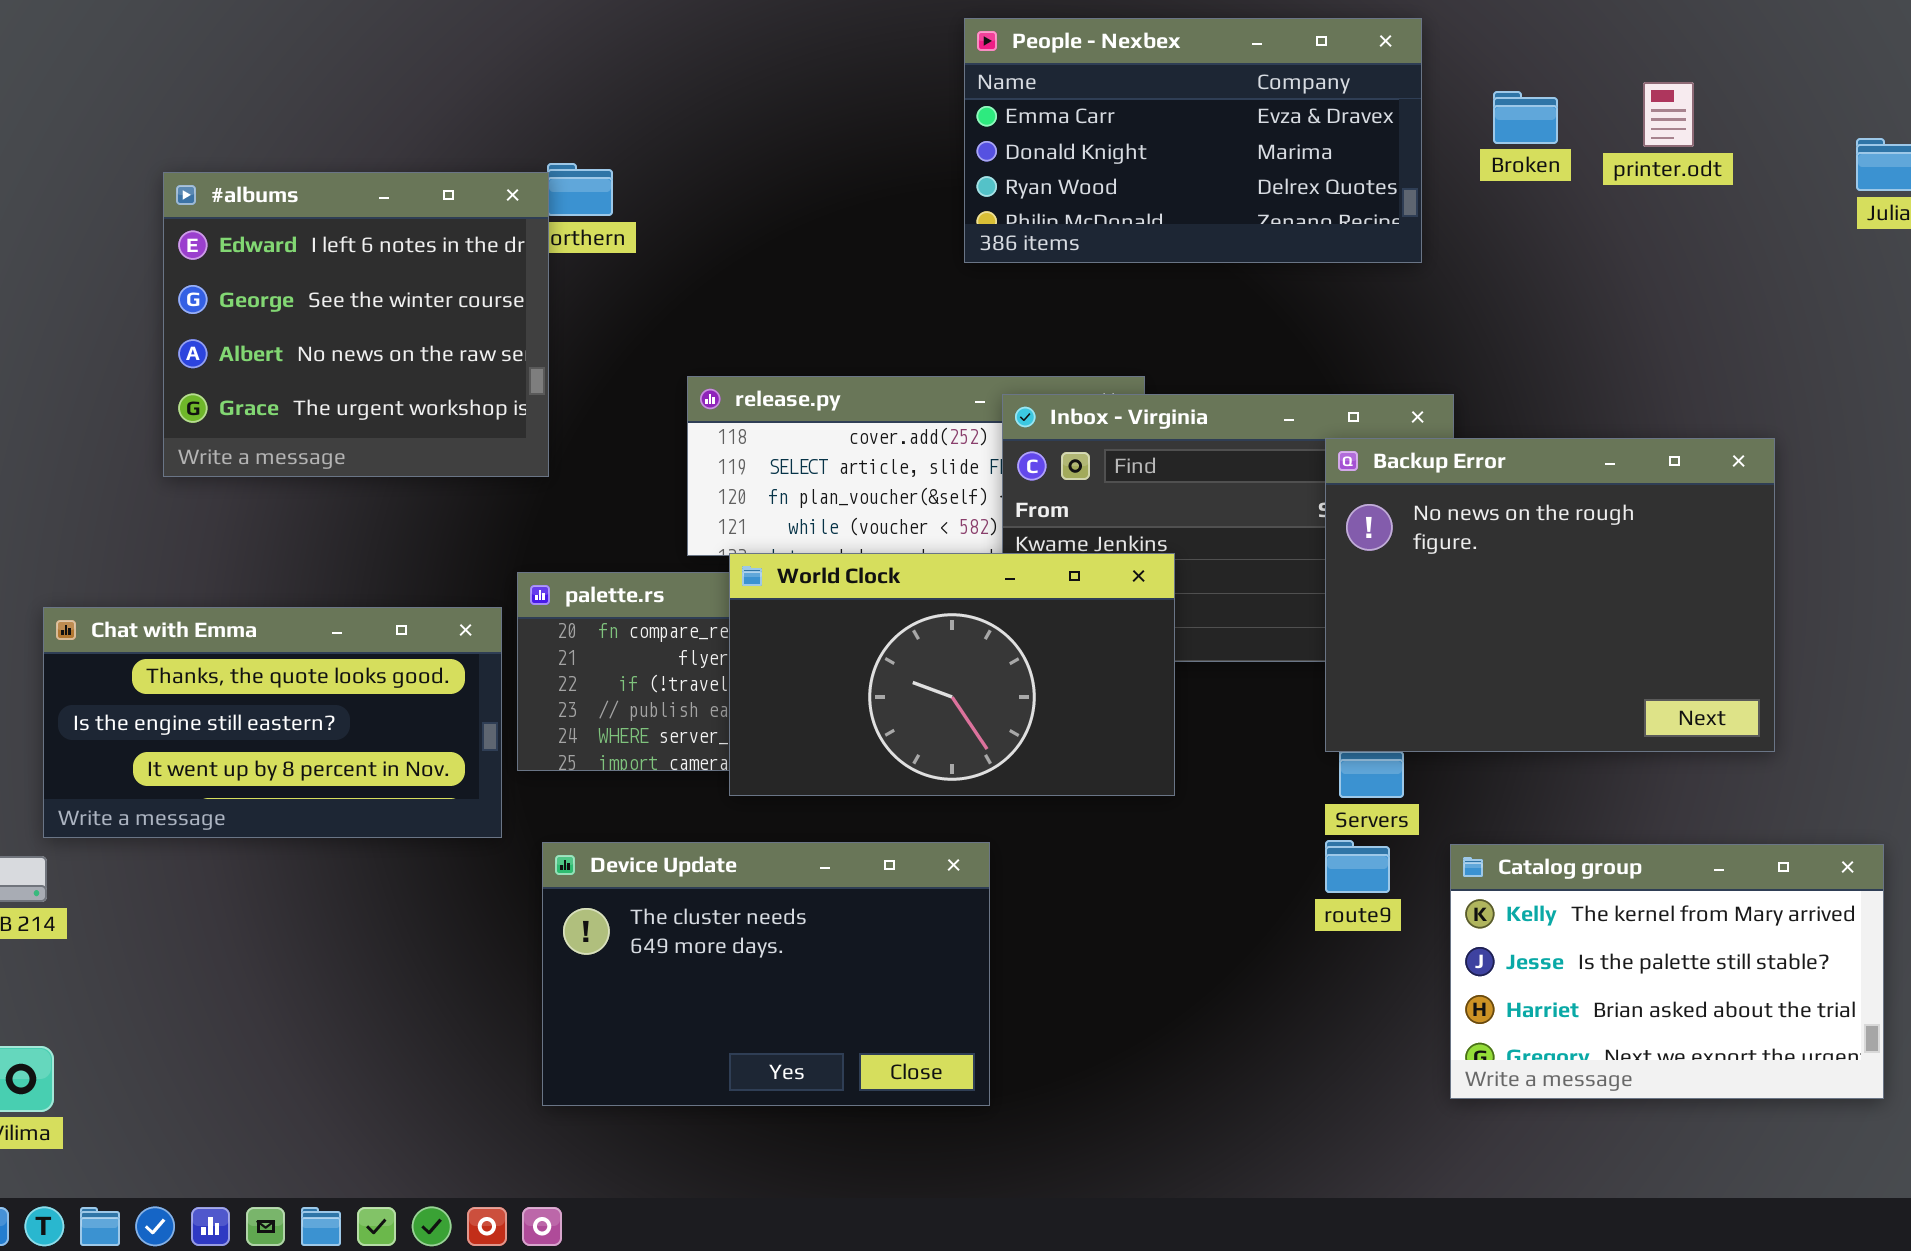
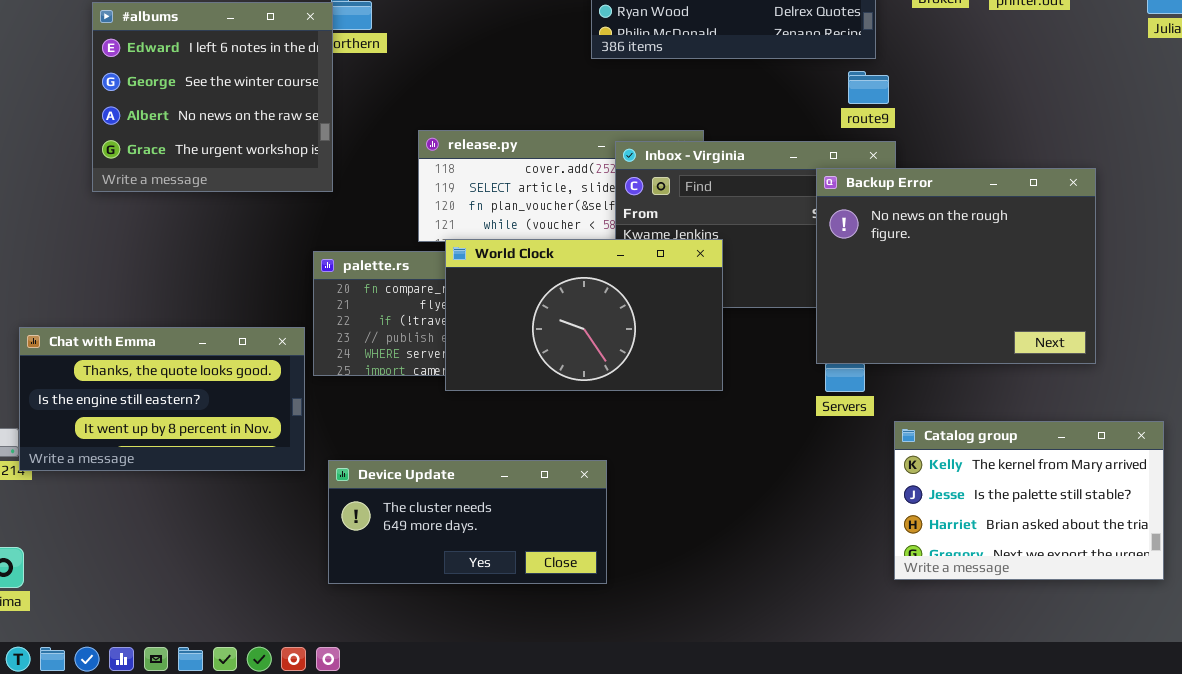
Chat with Emma: [43,607,502,838] -> [19,327,305,471], moved
route9: [1325,840,1390,893] -> [848,71,889,104], moved
Device Update: [542,842,990,1106] -> [328,460,607,584], resized

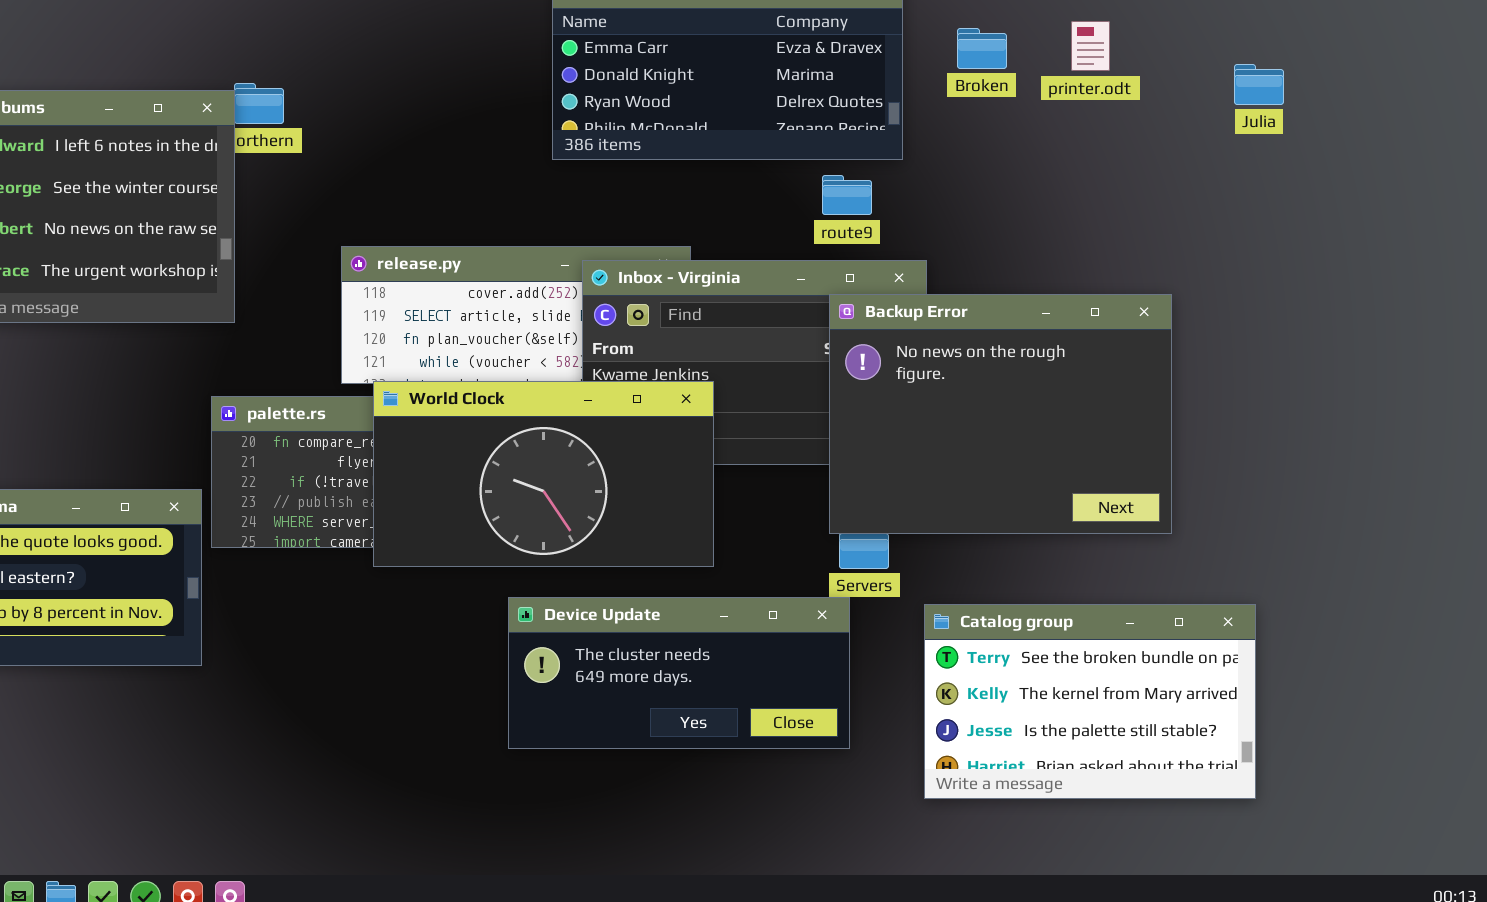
route9: [848,71,889,104] -> [822,175,872,215], moved
Catalog group: [894,421,1164,580] -> [924,604,1256,799], scrolled up 1 row
Device Update: [328,460,607,584] -> [508,597,850,749], moved

